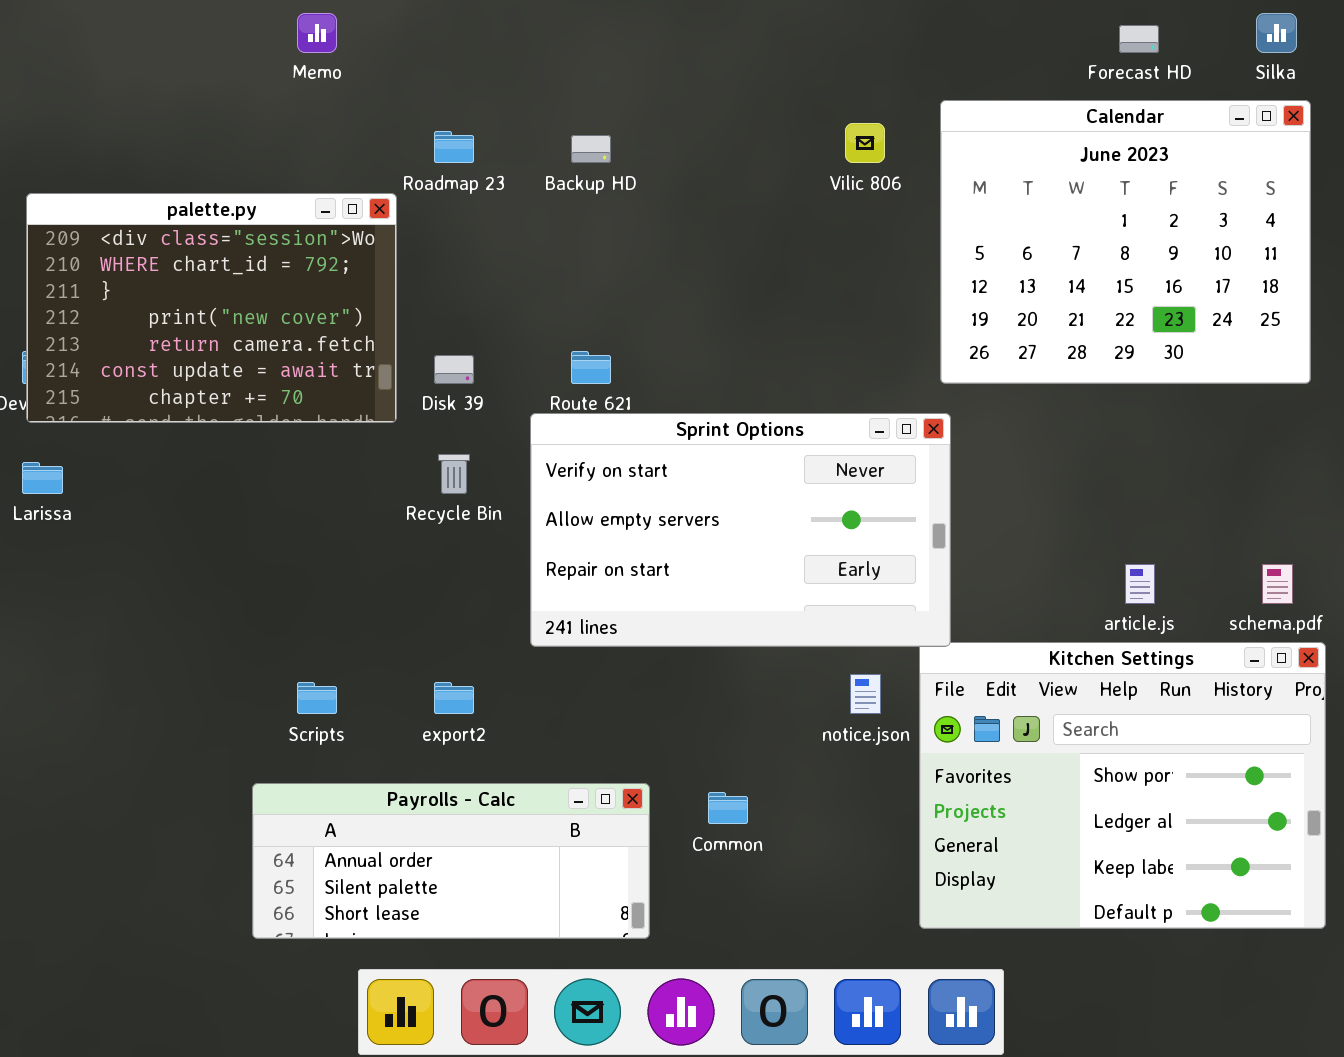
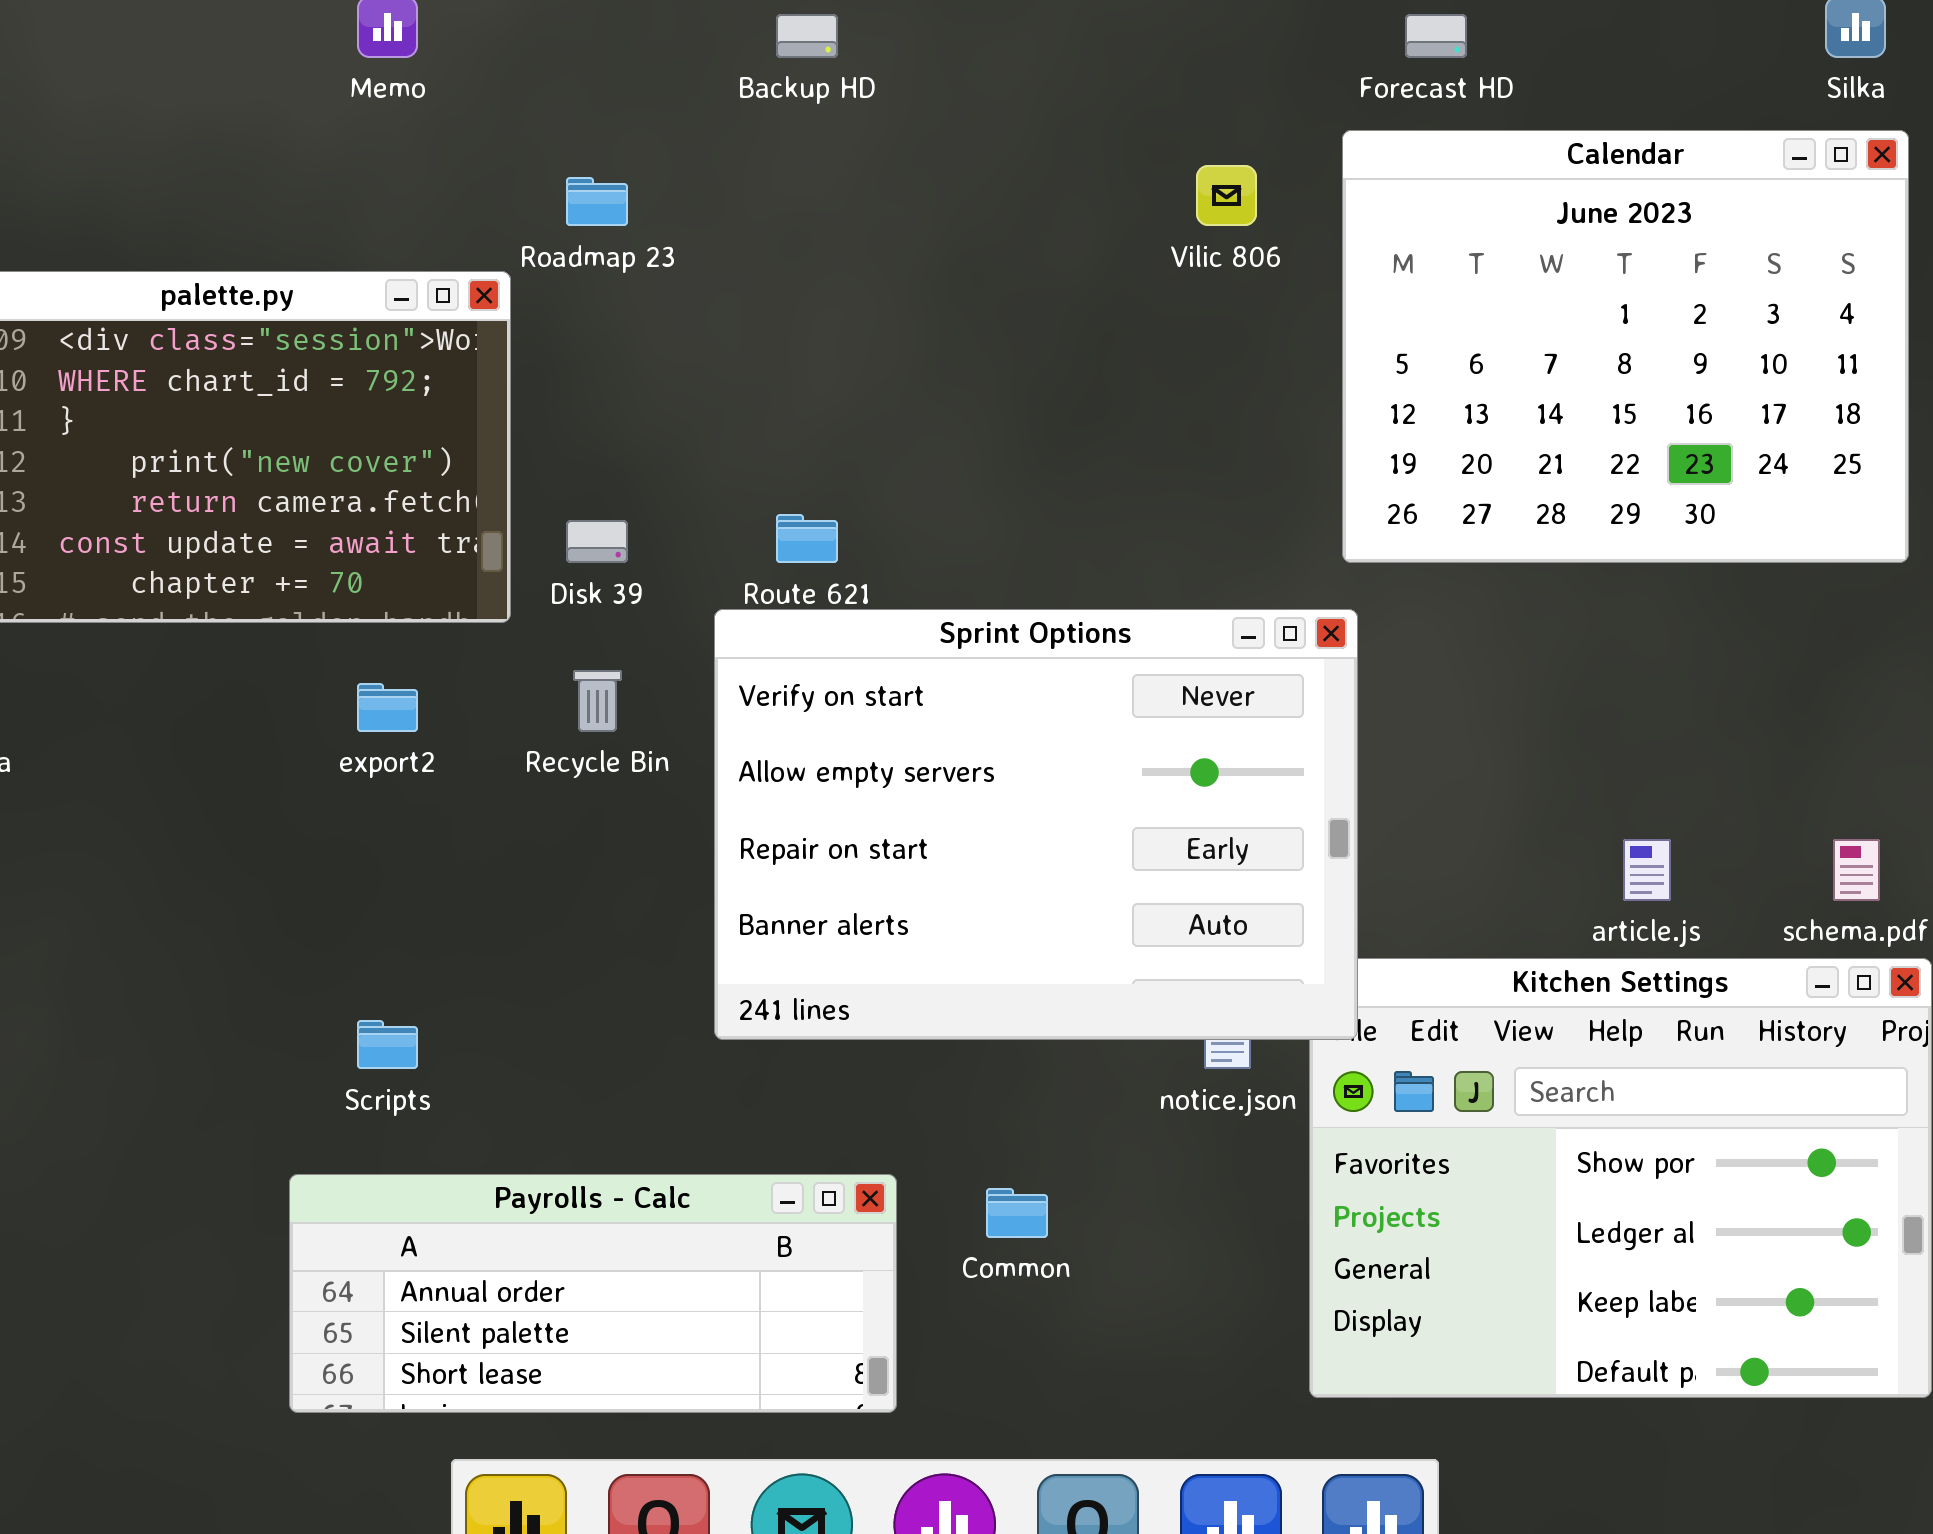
Forecast HD: [1119,25,1159,53] -> [1405,14,1467,58], moved
Backup HD: [571,135,611,163] -> [776,14,838,58], moved
Sprint Options: [530,413,951,647] -> [714,609,1358,1040], resized
export2: [434,682,474,714] -> [357,683,418,732], moved

